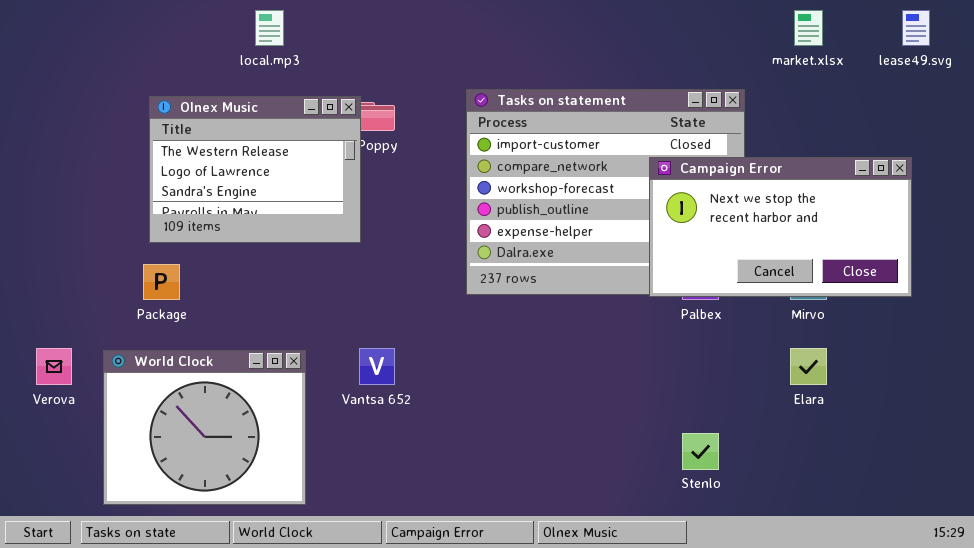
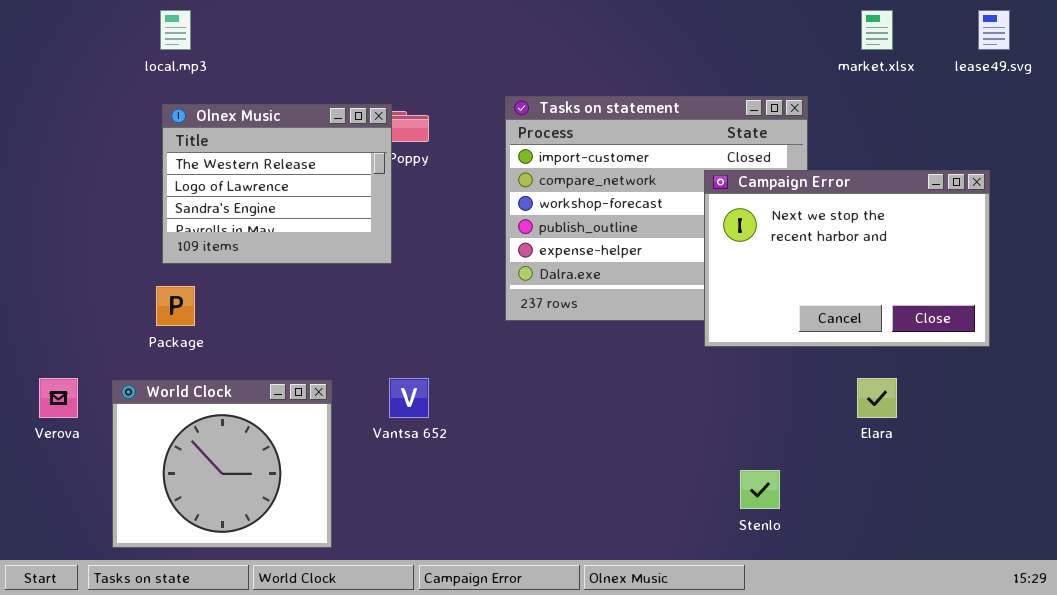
local.mp3: [255,10,284,46] -> [160,10,191,50], moved
Campaign Error: [649,157,912,297] -> [704,170,990,347], resized

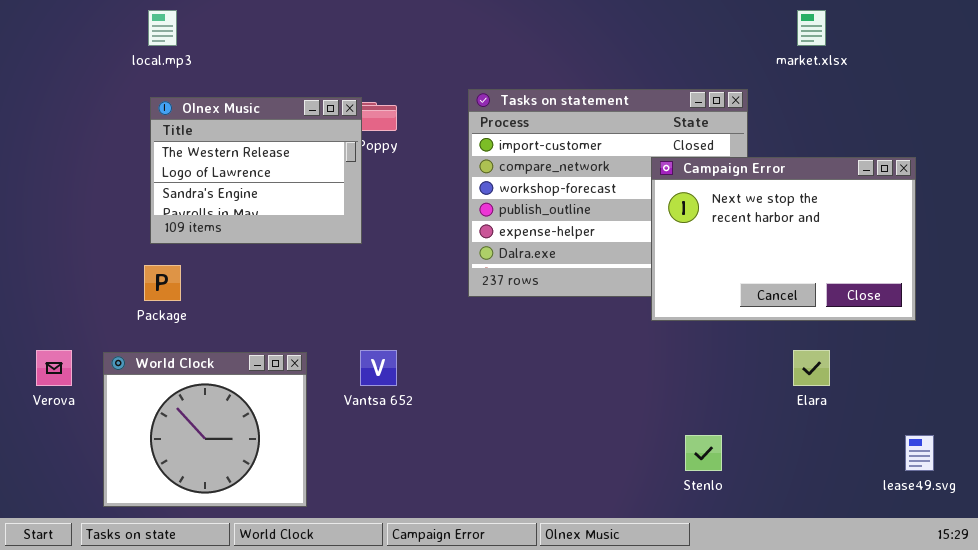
lease49.svg: [978,10,1010,50] -> [905,435,934,471], moved

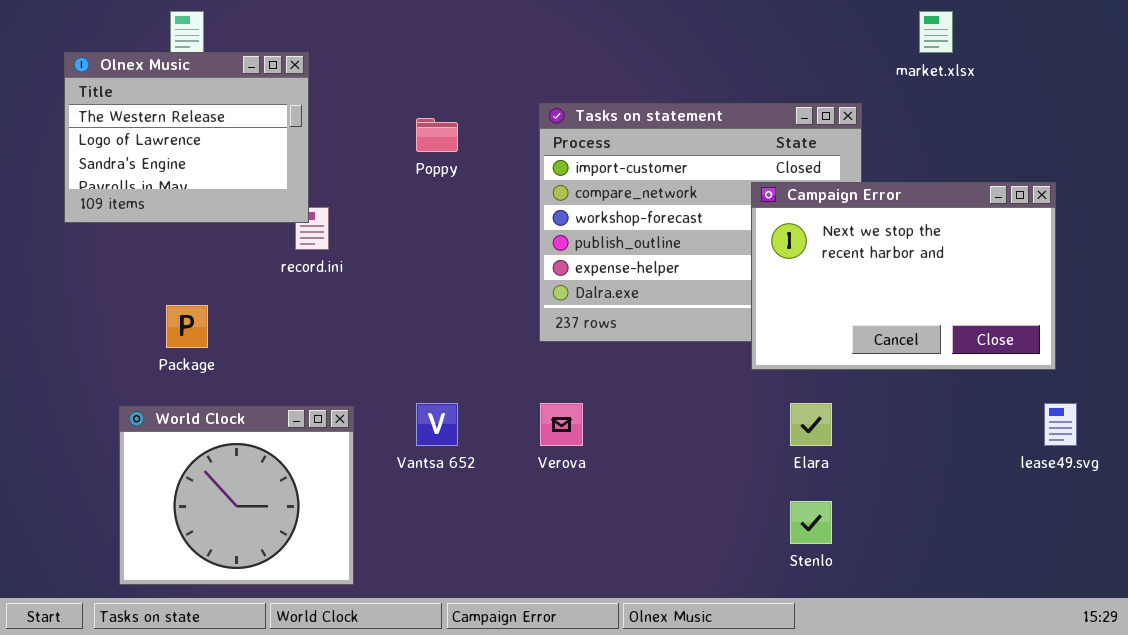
Olnex Music: [150,97,362,244] -> [64,52,309,223], moved
Verova: [36,350,72,386] -> [540,403,583,446], moved
Elara: [793,350,830,386] -> [790,403,832,446], moved
lease49.svg: [905,435,934,471] -> [1044,403,1077,446], moved

